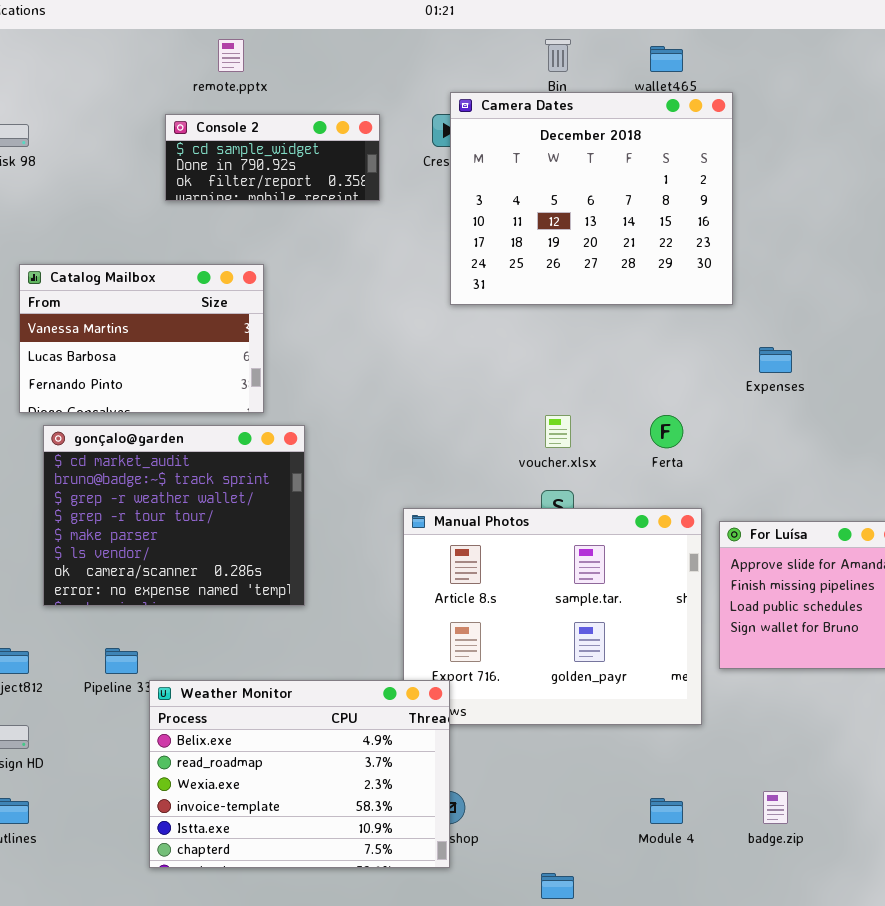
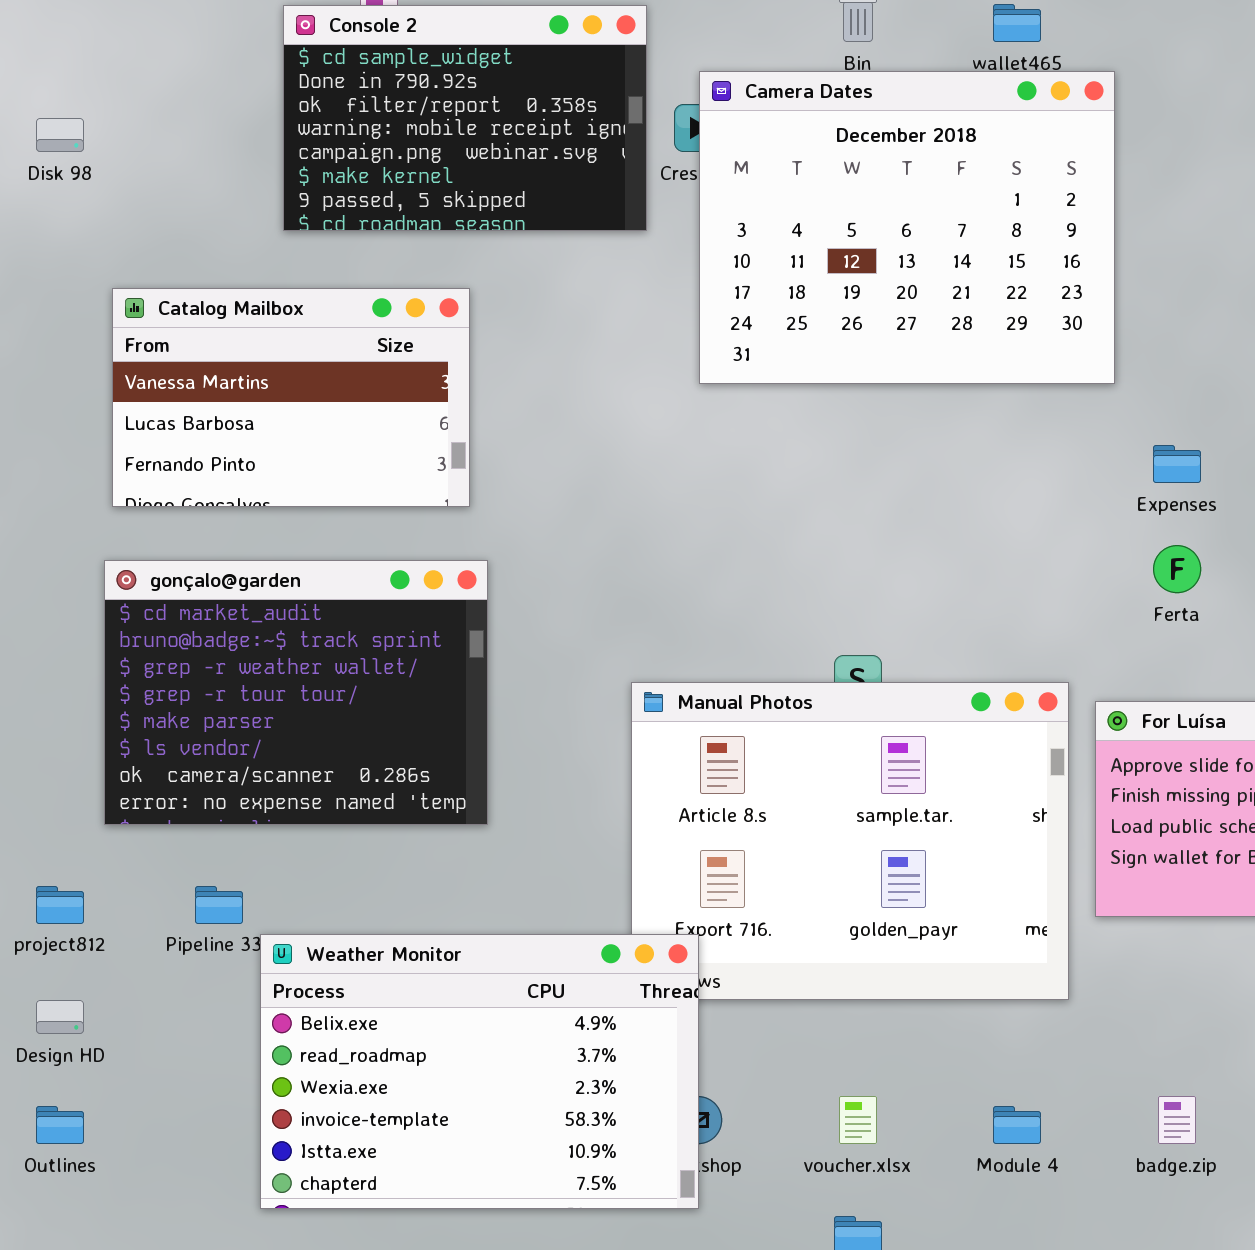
Console 2: [165,114,380,201] -> [283,5,647,231], resized
Catalog Mailbox: [19,264,264,413] -> [112,288,470,507], moved
voucher.xlsx: [545,415,571,448] -> [839,1096,877,1144], moved
Ferta: [650,415,683,448] -> [1153,545,1201,593], moved

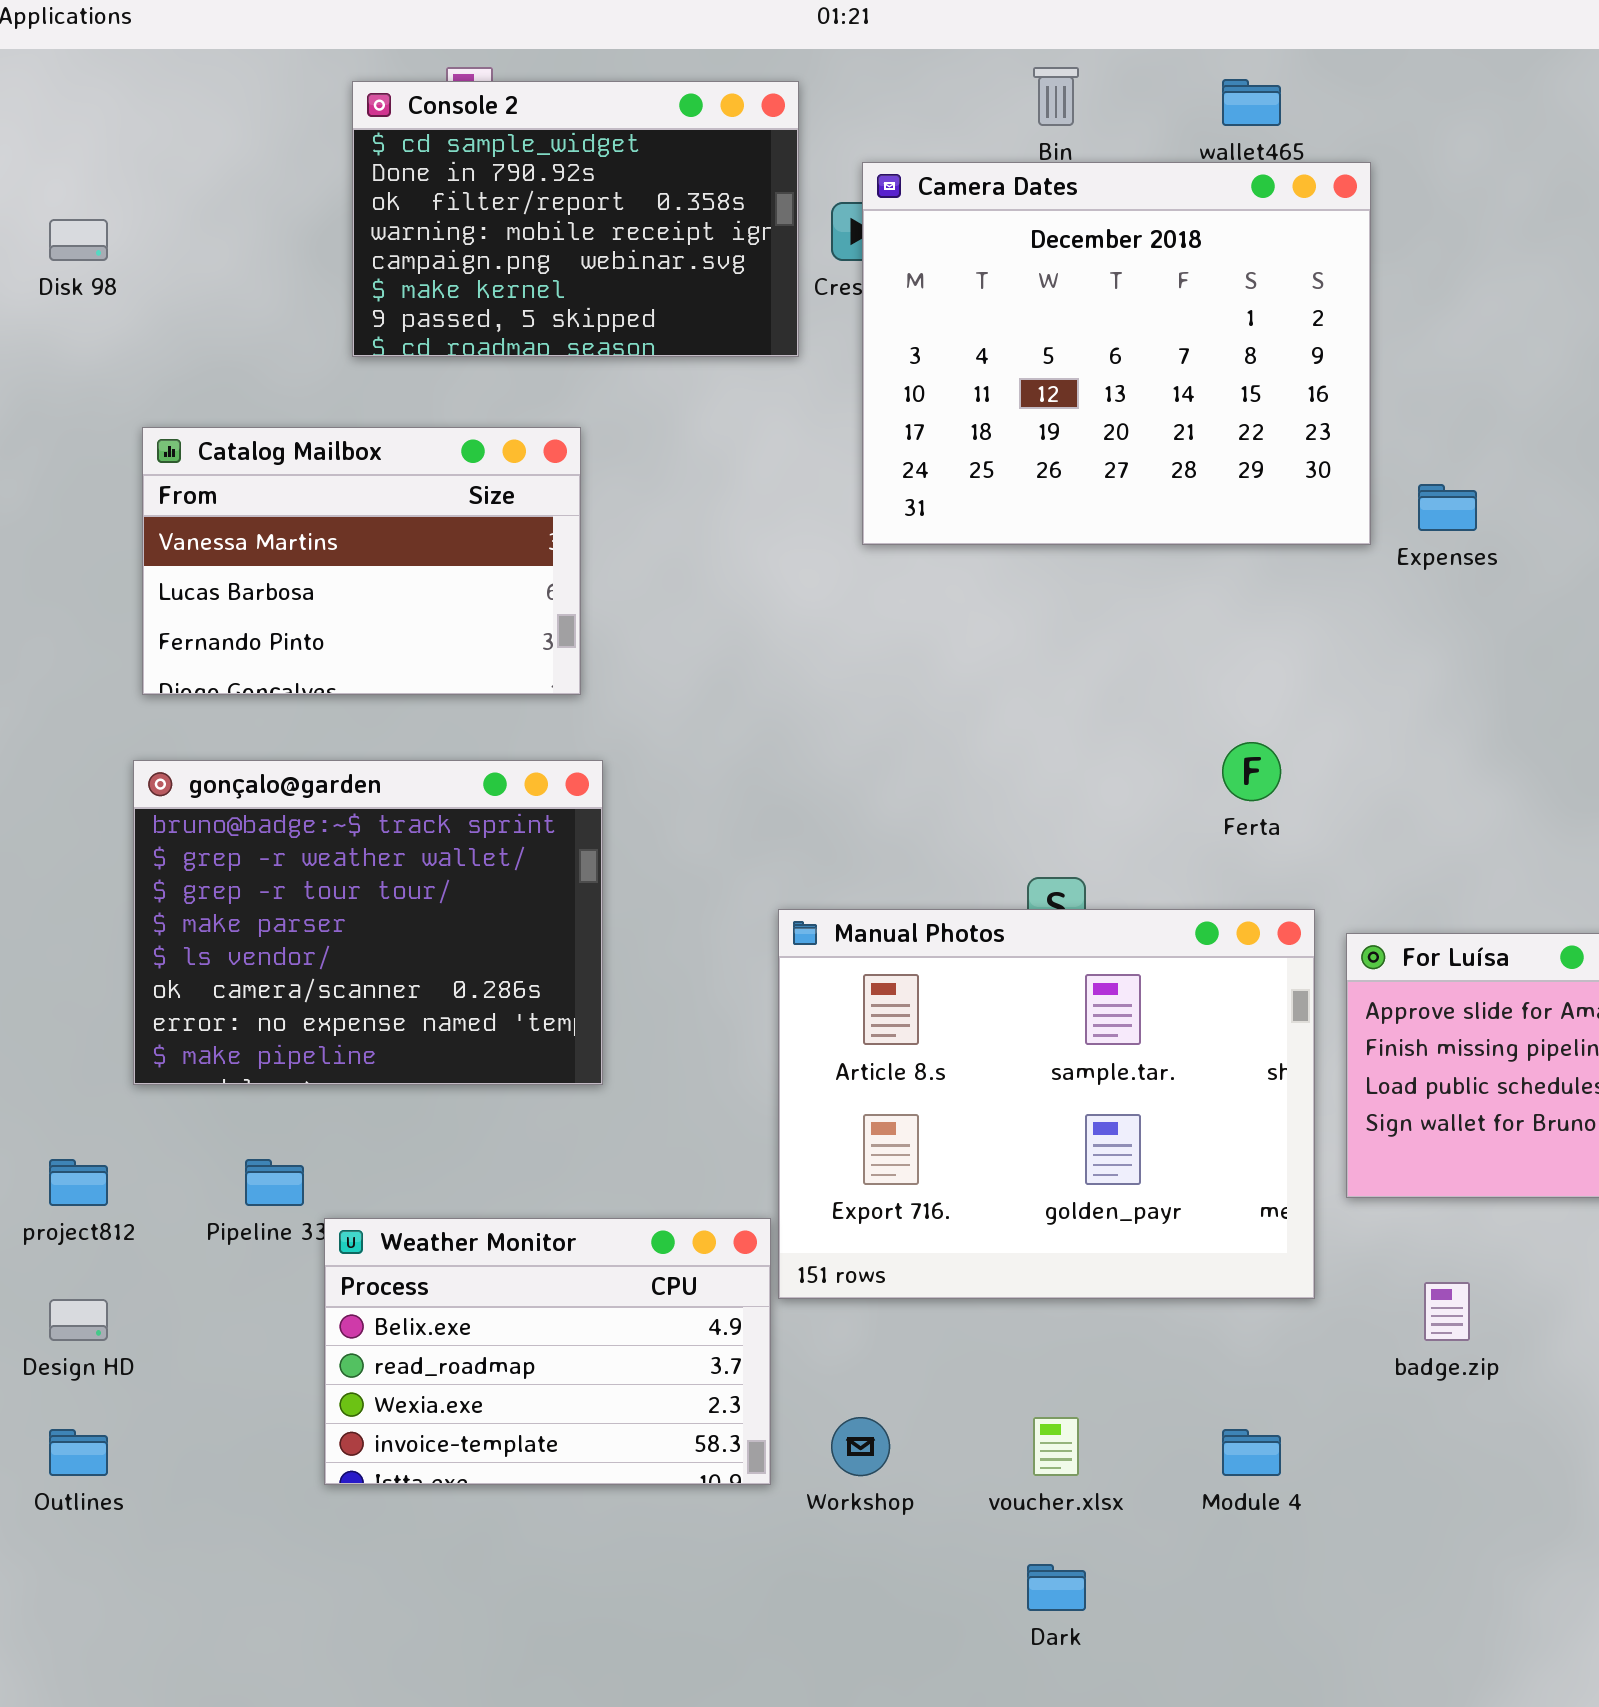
Expenses: [1153,445,1201,483] -> [1418,484,1477,531], moved
Ferta: [1153,545,1201,593] -> [1222,742,1281,801], moved
gonçalo@garden: [104,560,488,825] -> [133,760,603,1085], scrolled down 1 row
Weather Monitor: [260,934,699,1209] -> [324,1218,771,1485], resized
badge.zip: [1158,1096,1196,1144] -> [1424,1282,1470,1341], moved

